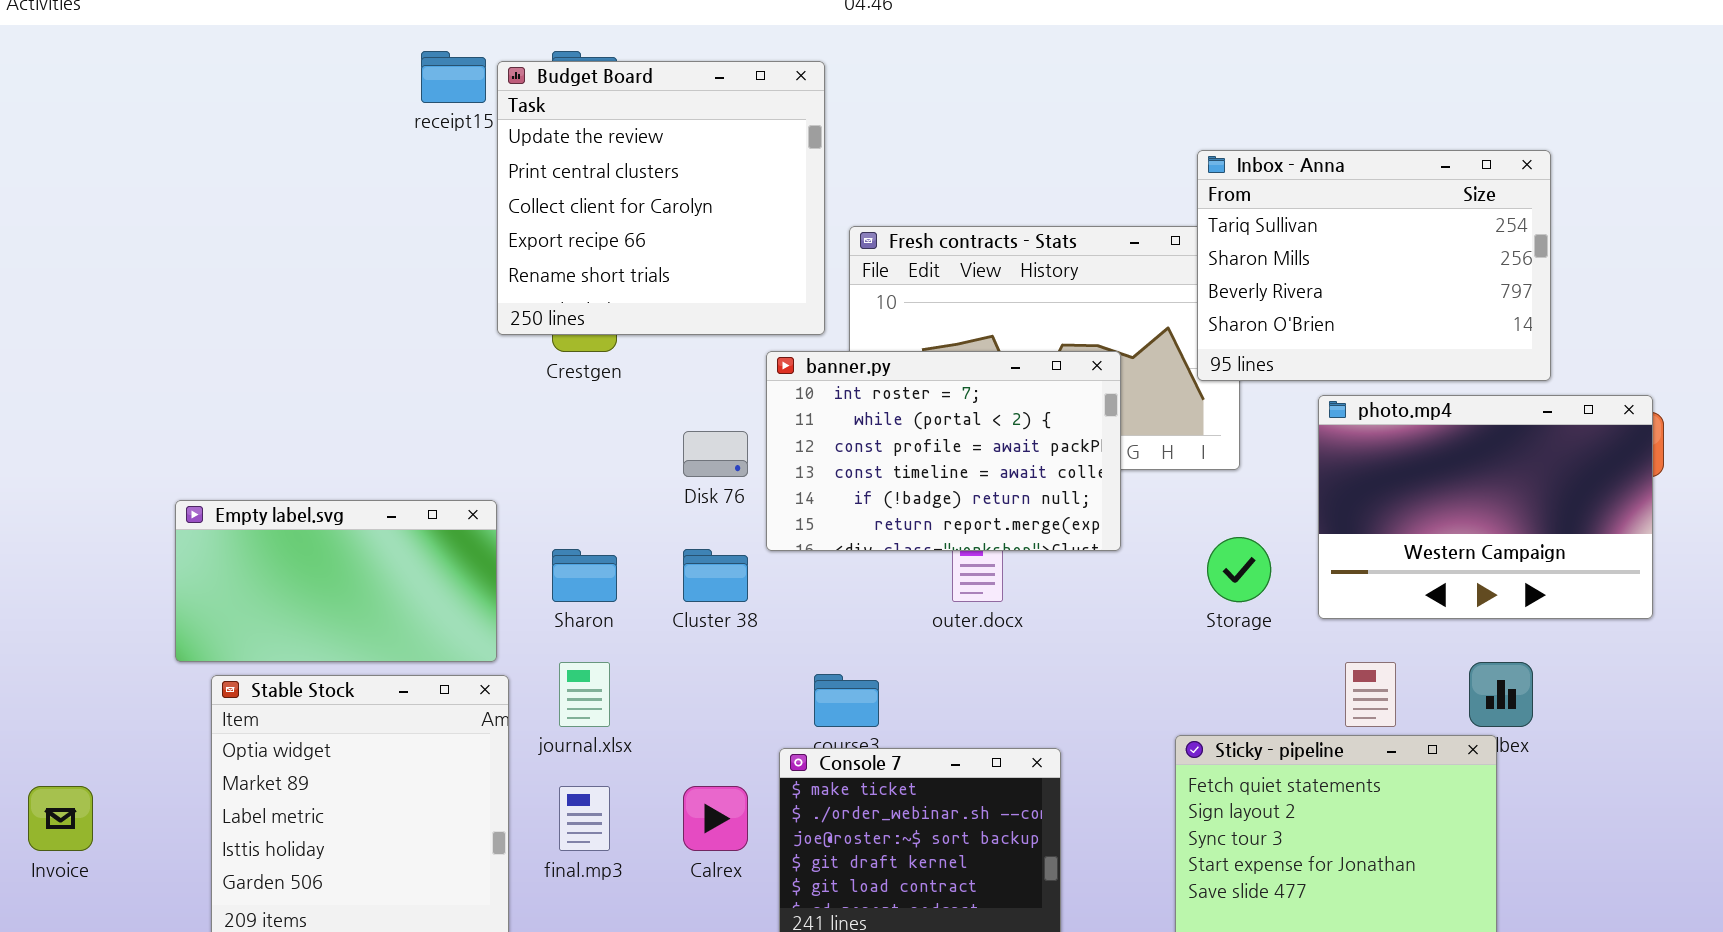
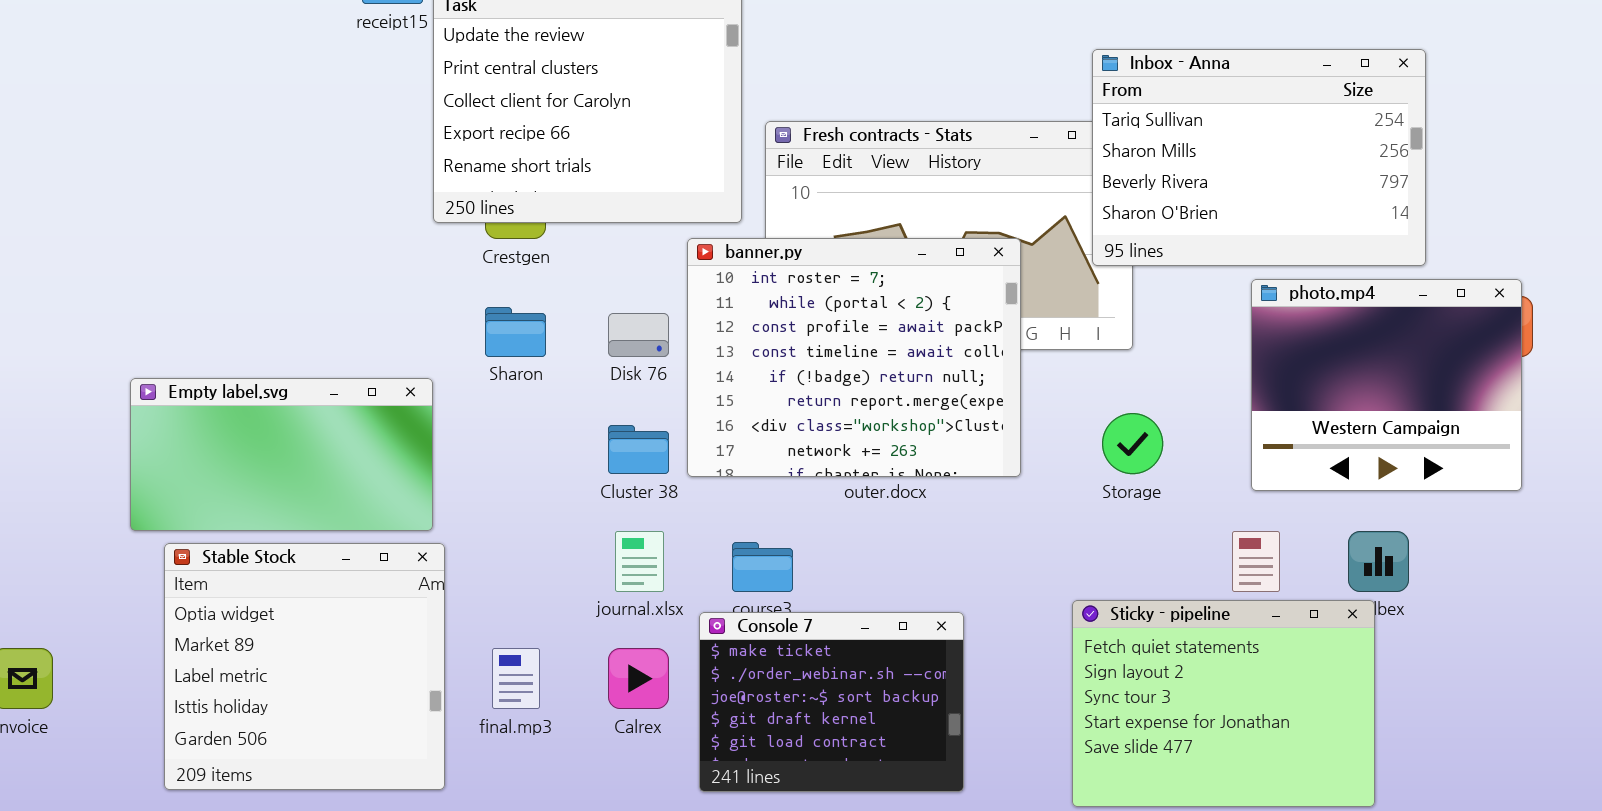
banner.py: [766,351,1121,551] -> [687,238,1021,477], resized
photo.mp4: [1318,395,1653,619] -> [1251,279,1522,491], resized
Sharon: [552,549,617,602] -> [485,307,546,357], moved
journal.xlsx: [559,662,610,727] -> [615,531,664,592], moved

